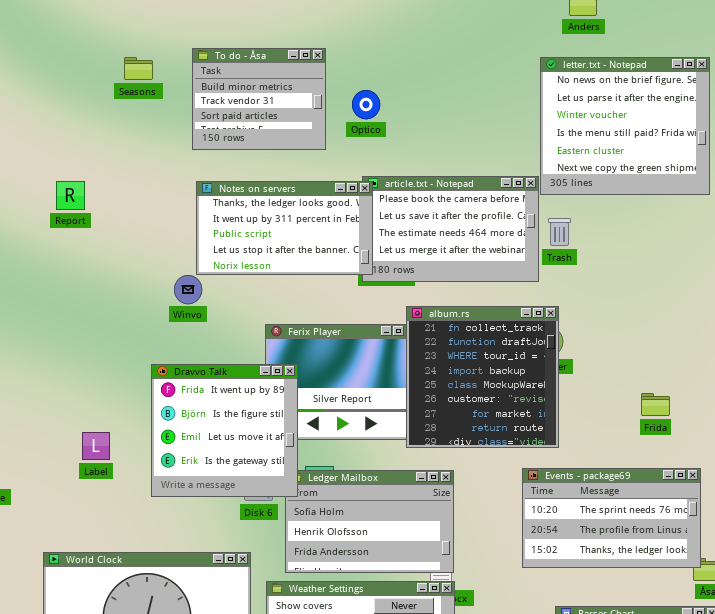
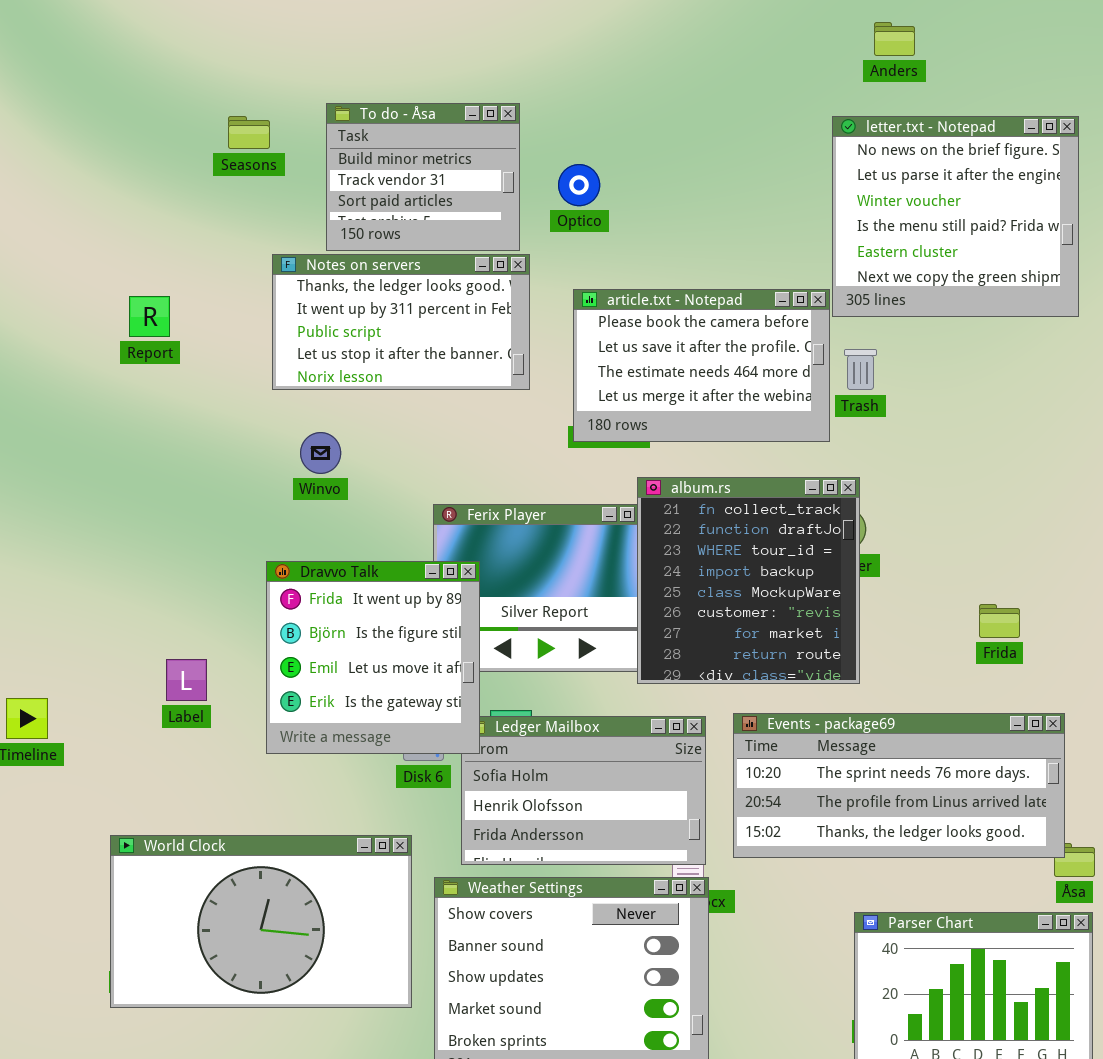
Notes on servers: [196,181,373,275] -> [272,254,530,390], moved
Events - package69: [522,468,701,568] -> [733,713,1065,858], resized

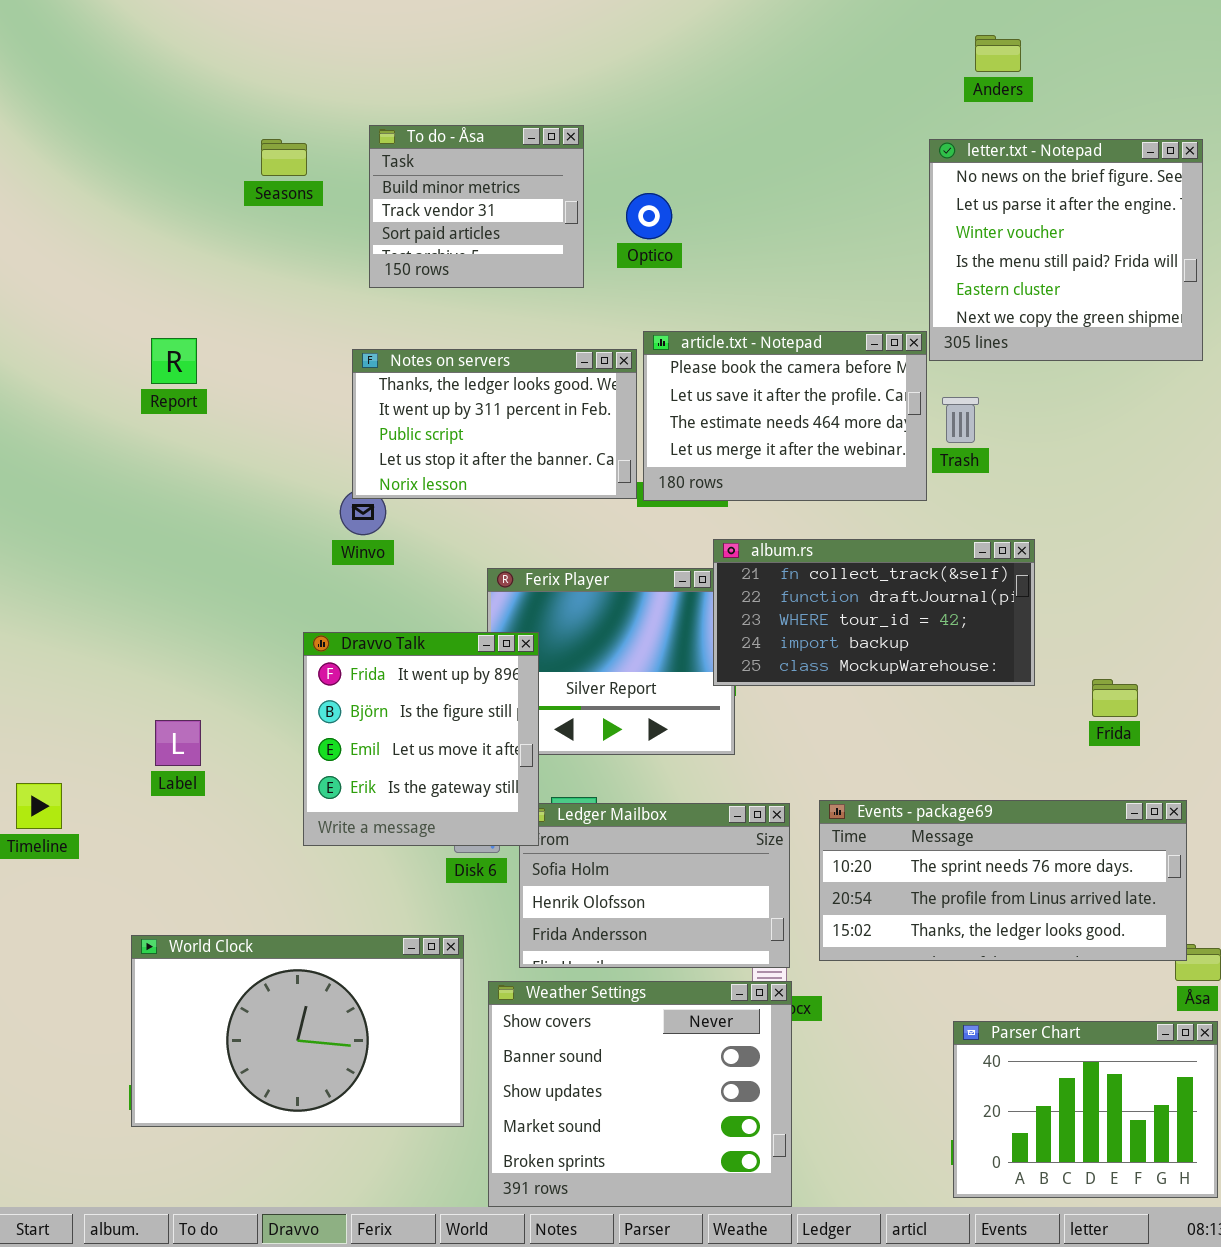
Notes on servers: [272,254,530,390] -> [352,349,637,499], moved
album.rs: [637,477,860,684] -> [713,539,1035,686], resized
Label: [166,659,207,701] -> [155,720,201,766], moved

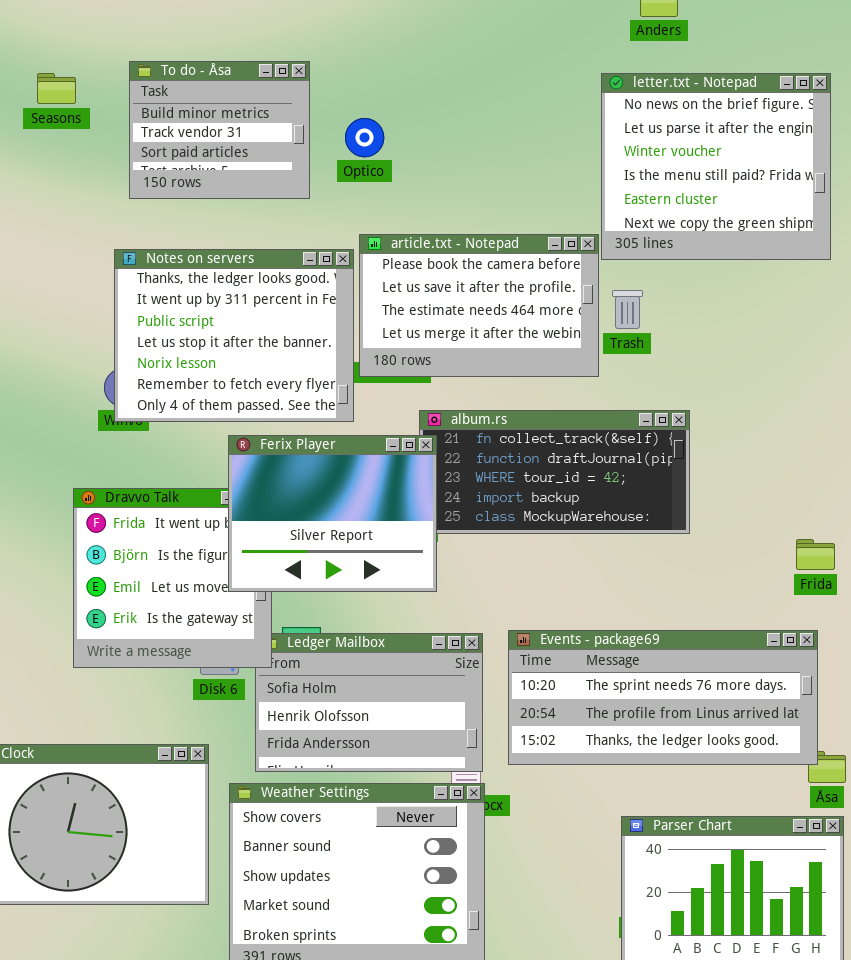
Notes on servers: [352,349,637,499] -> [114,249,354,422], resized
Ferix Player: [487,568,735,755] -> [228,435,437,592], raised
Frida: [1092,679,1138,717] -> [796,539,835,570], moved

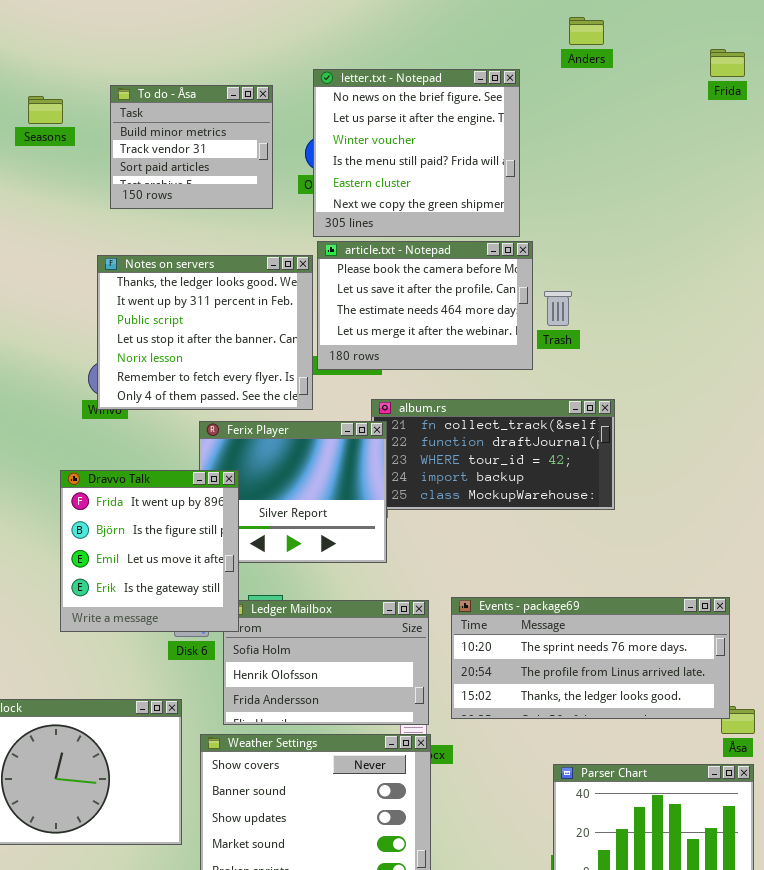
letter.txt - Notepad: [601,73,831,260] -> [313,69,520,237], moved
Dravvo Talk: [73,488,272,668] -> [60,470,239,632], raised
Frida: [796,539,835,570] -> [710,49,745,77], moved

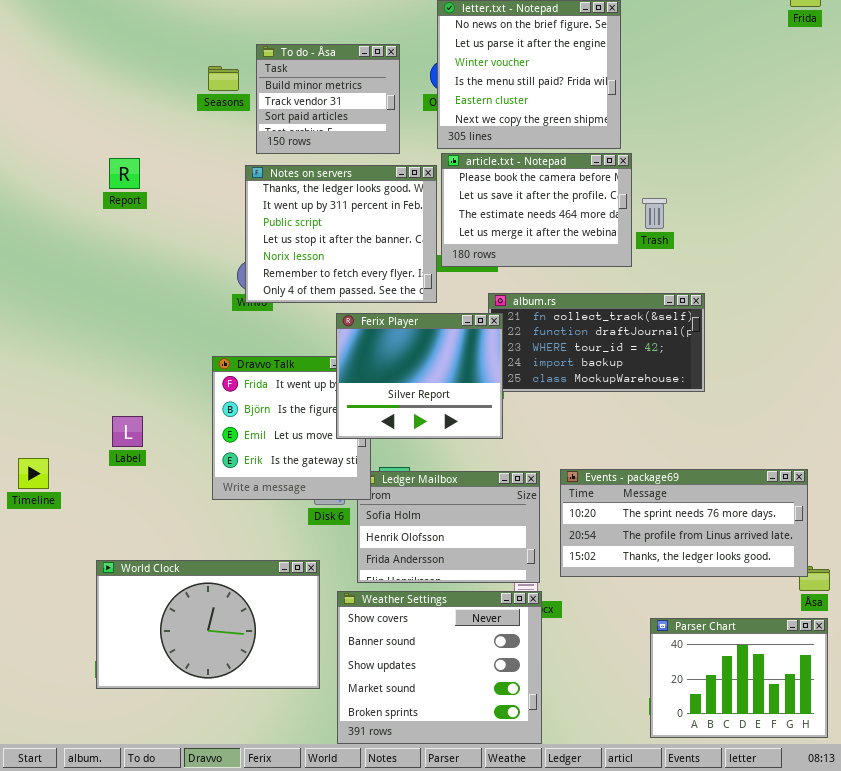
To do - Åsa: [110,85,273,209] -> [256,44,400,154], moved
Seasons: [28,96,63,124] -> [208,66,239,91], moved
Ferix Player: [199,421,387,563] -> [336,313,503,439], raised

